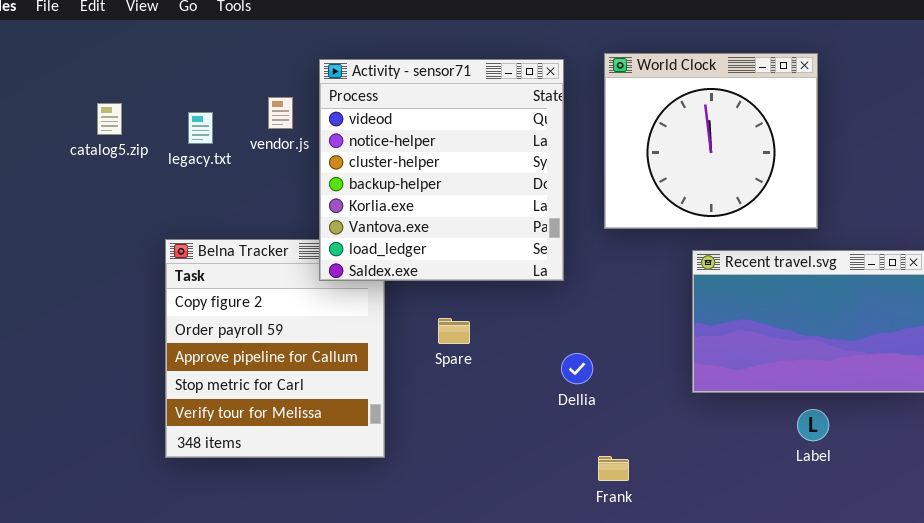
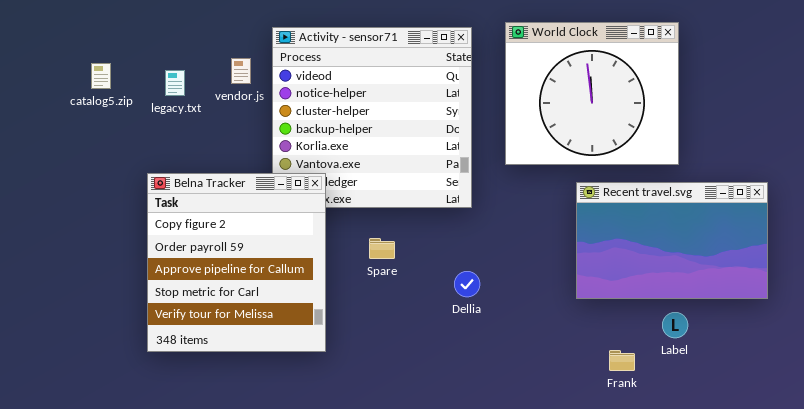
Belna Tracker: [165,239,385,458] -> [147,173,326,352], raised
Dellia: [561,353,593,384] -> [454,271,480,297], moved
Frank: [598,456,629,481] -> [609,350,635,371], moved

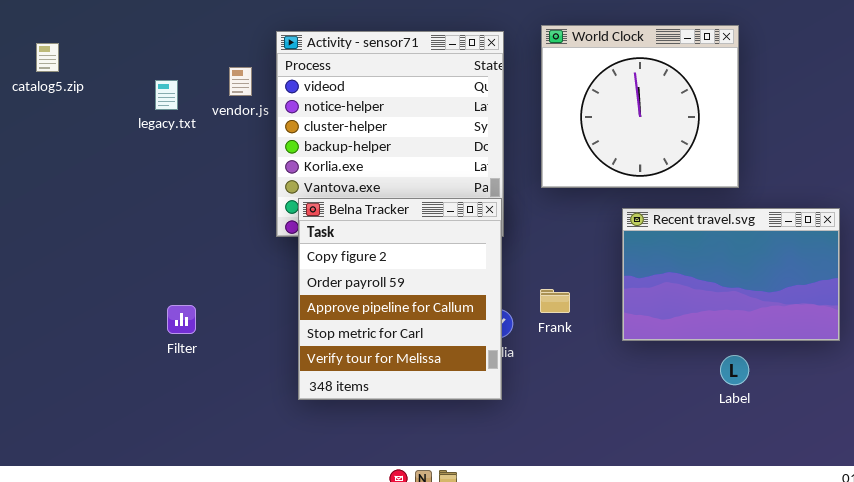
catalog5.zip: [91,63,111,89] -> [36,43,59,72], moved
Belna Tracker: [147,173,326,352] -> [298,198,502,400], moved
Frank: [609,350,635,371] -> [540,289,570,313], moved

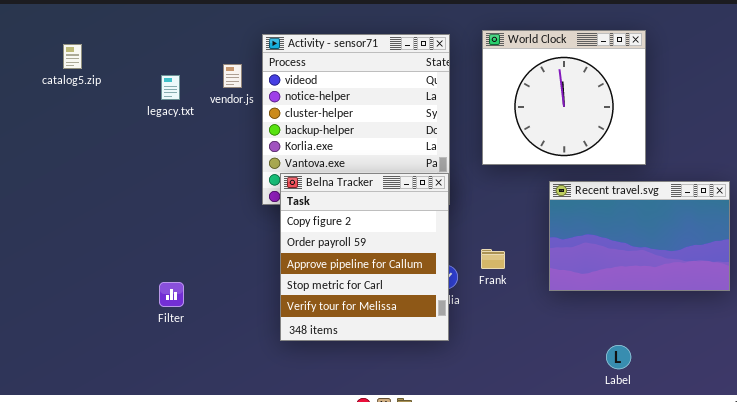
Filter: [167,305,196,334] -> [159,282,184,307], moved
Label: [720,355,749,385] -> [606,345,631,369], moved

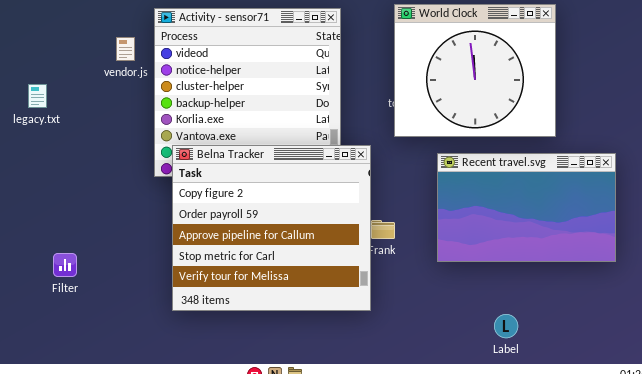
World Clock: [482,30,646,165] -> [394,4,556,137], moved
legacy.txt: [161,75,180,100] -> [28,84,47,108], moved
Belna Tracker: [280,173,449,341] -> [172,145,371,311], resized

